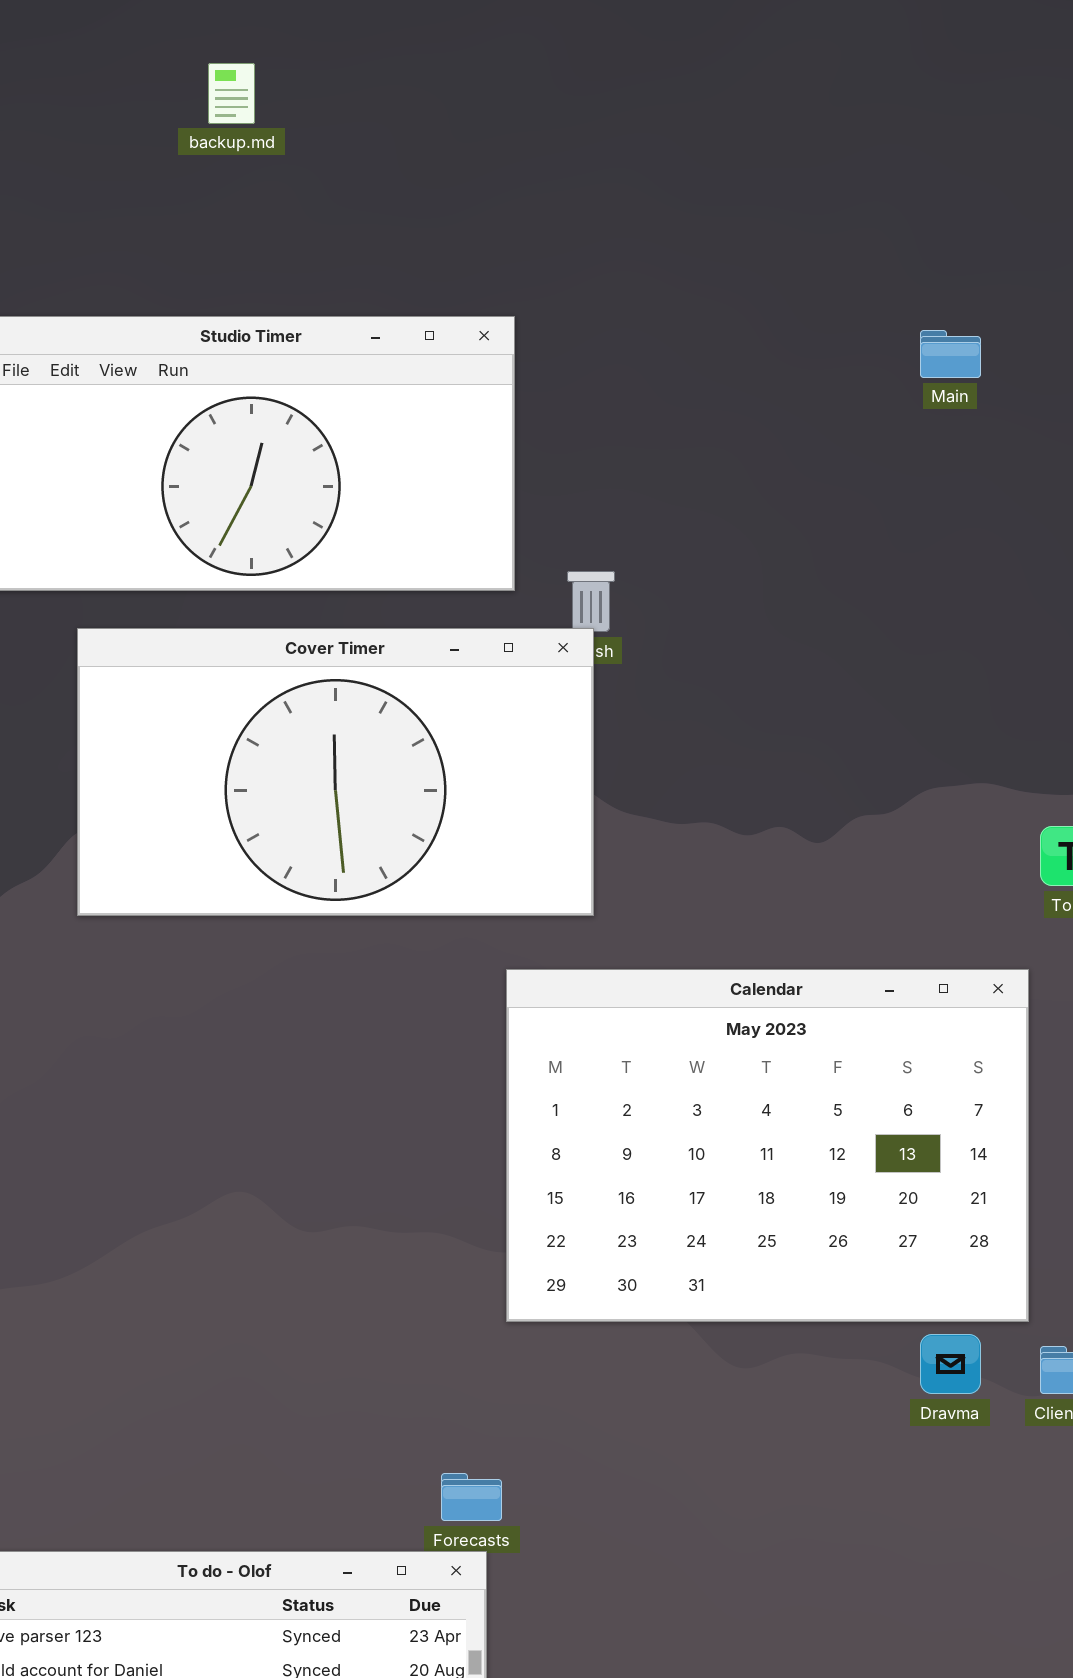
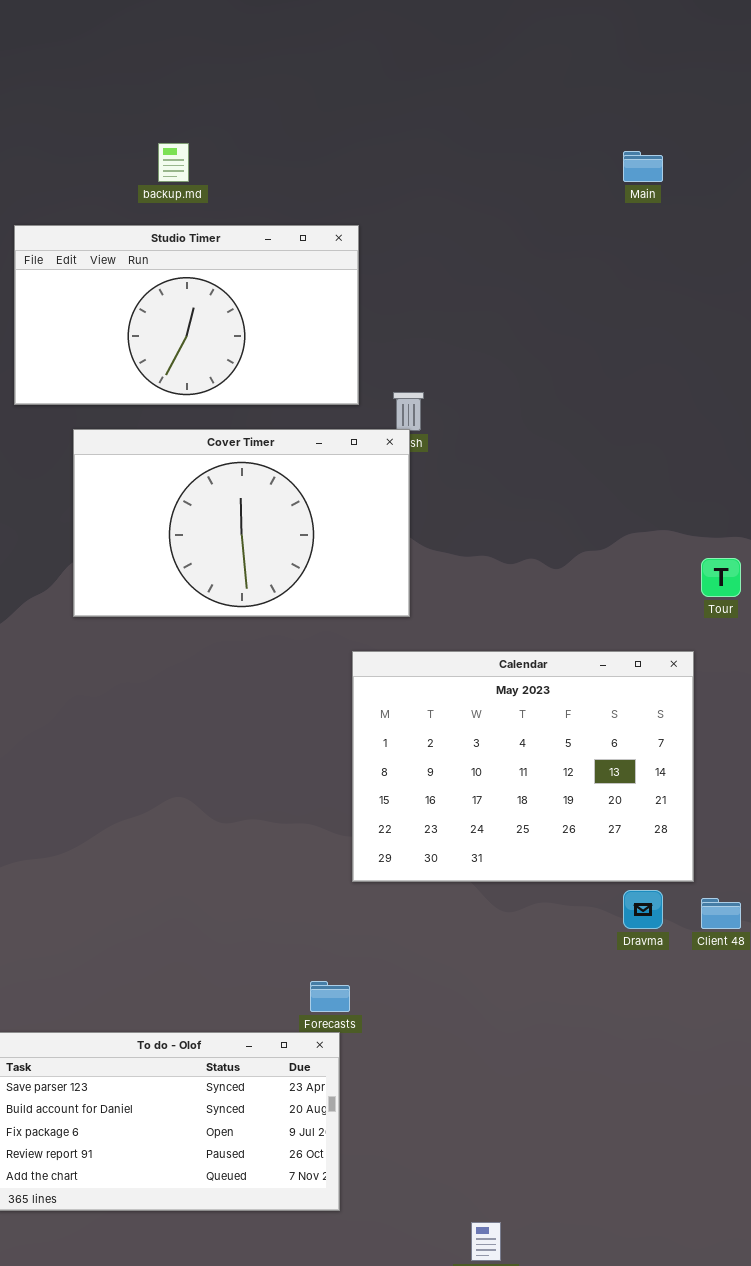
backup.md: [208,63,255,124] -> [158,143,189,182], moved
Main: [920,330,981,378] -> [623,151,663,182], moved

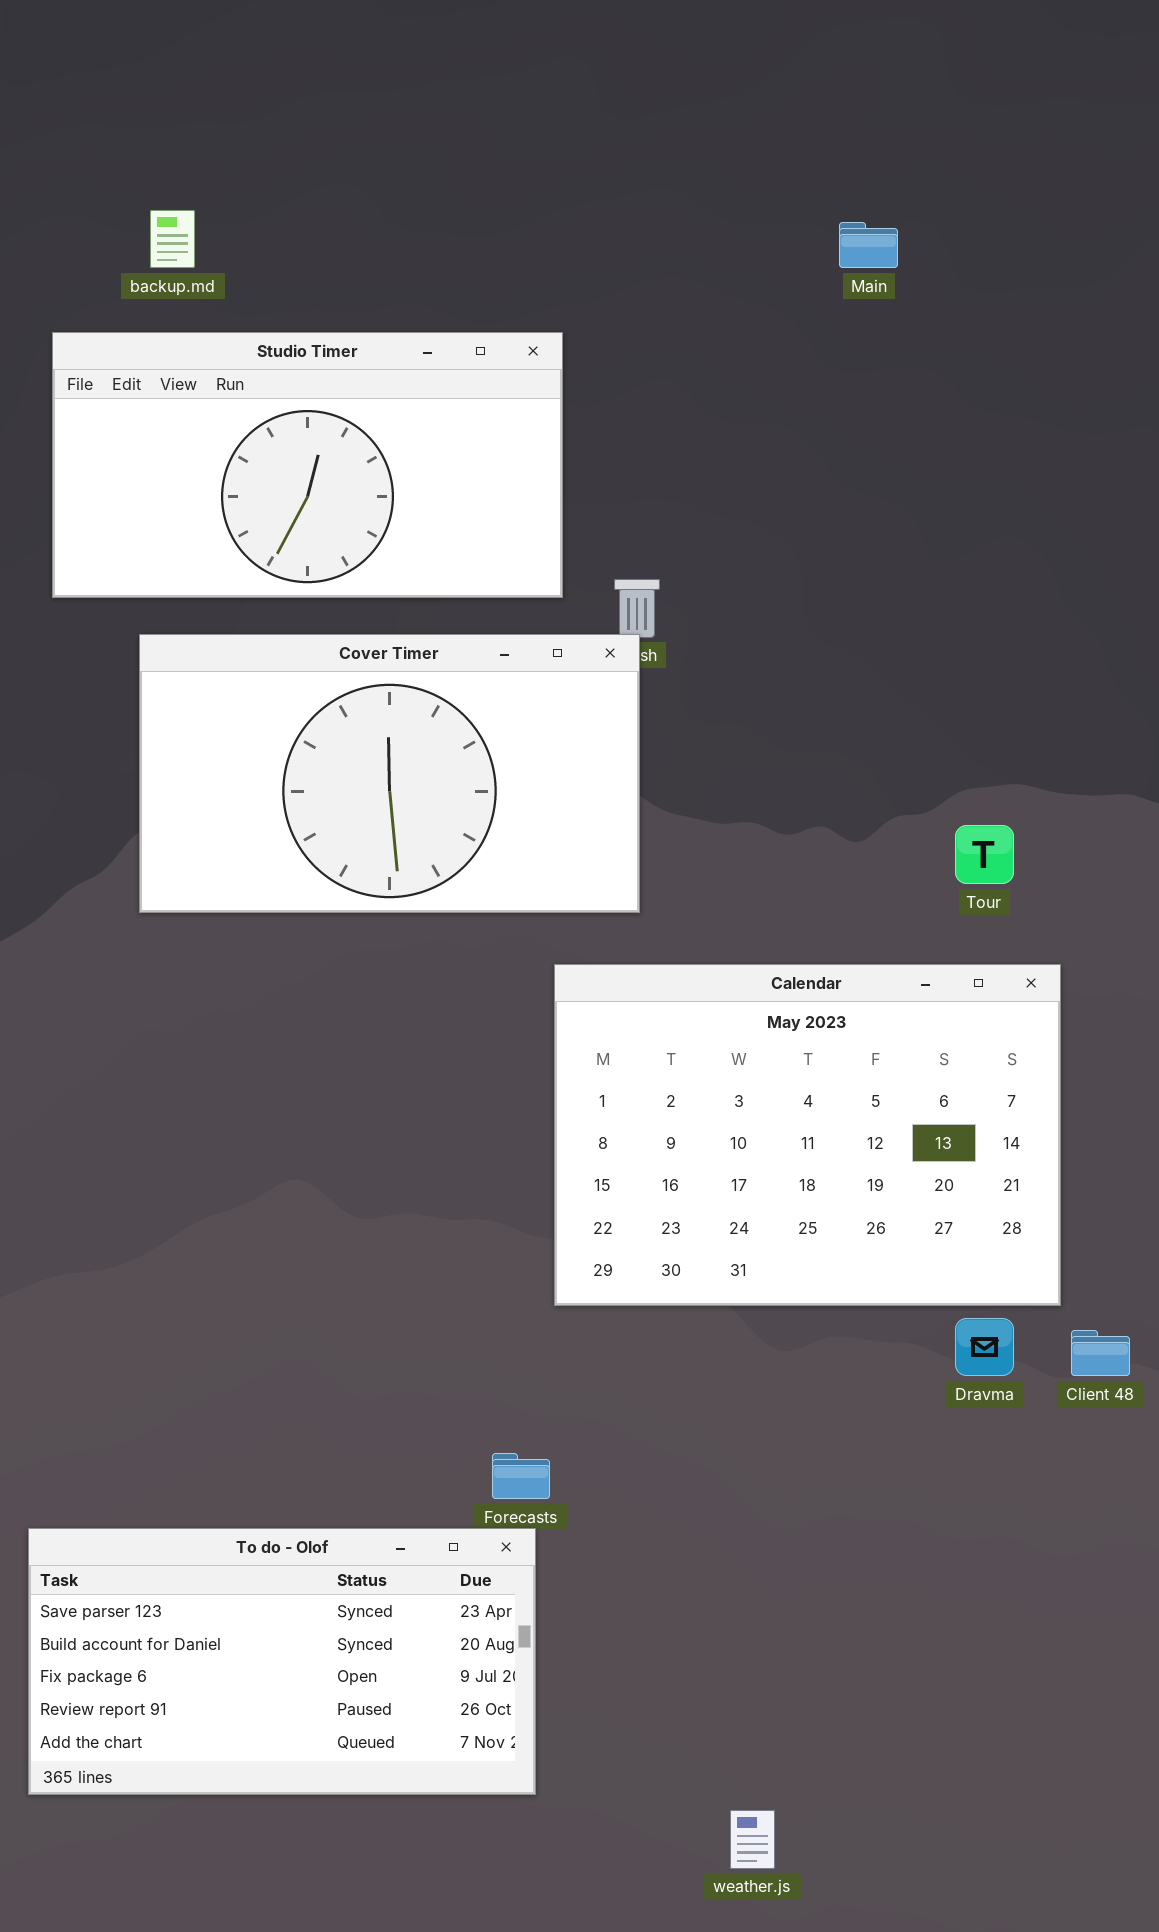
backup.md: [158,143,189,182] -> [150,210,195,268], moved
Main: [623,151,663,182] -> [839,222,898,268], moved
Tour: [701,558,741,597] -> [955,825,1014,884], moved

